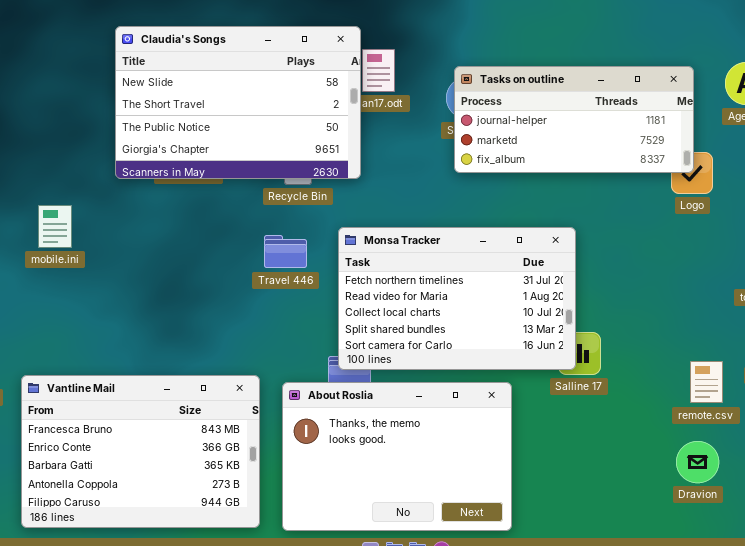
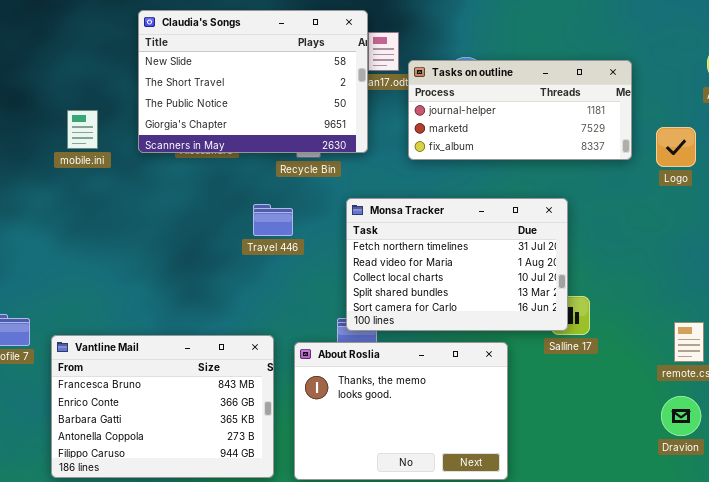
Tasks on outline: [454,66,694,173] -> [408,60,632,160], moved
mobile.ini: [38,205,72,248] -> [67,110,98,149], moved
Travel 446: [264,235,307,268] -> [253,204,293,236], moved

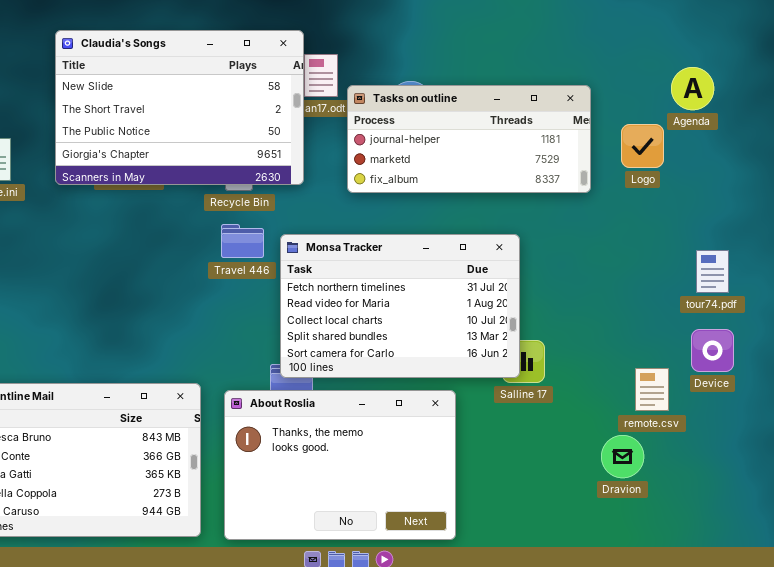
Logo: [656,127,696,167] -> [621,124,664,168], moved
Travel 446: [253,204,293,236] -> [221,224,264,258], moved
Dravion: [661,396,701,436] -> [601,435,644,478], moved

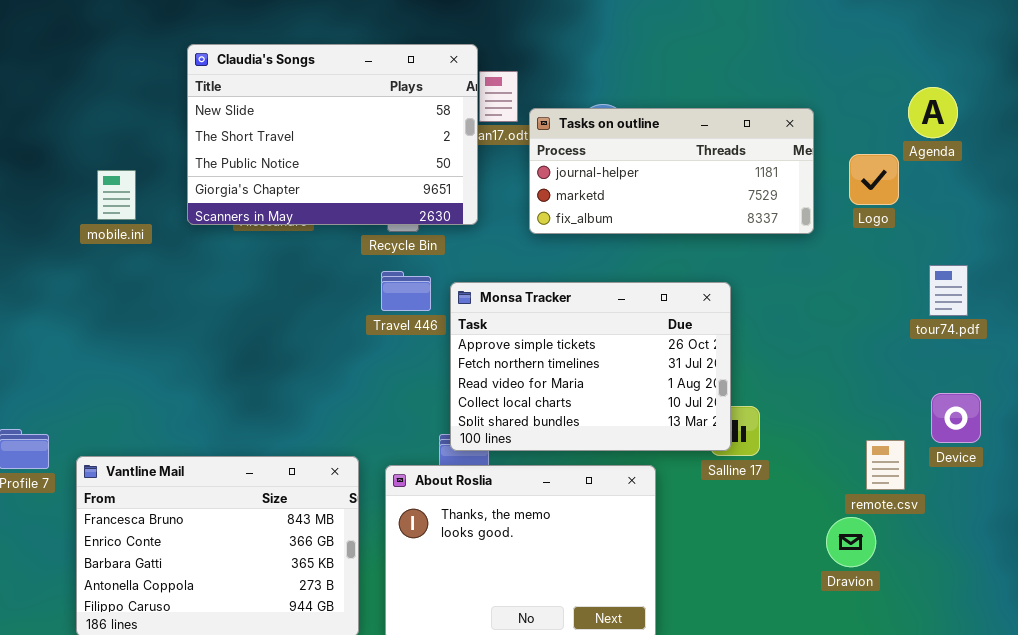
Monsa Tracker: [280,234,520,378] -> [450,282,731,451], scrolled up 1 row
tour74.pdf: [696,250,729,293] -> [929,265,968,316], moved

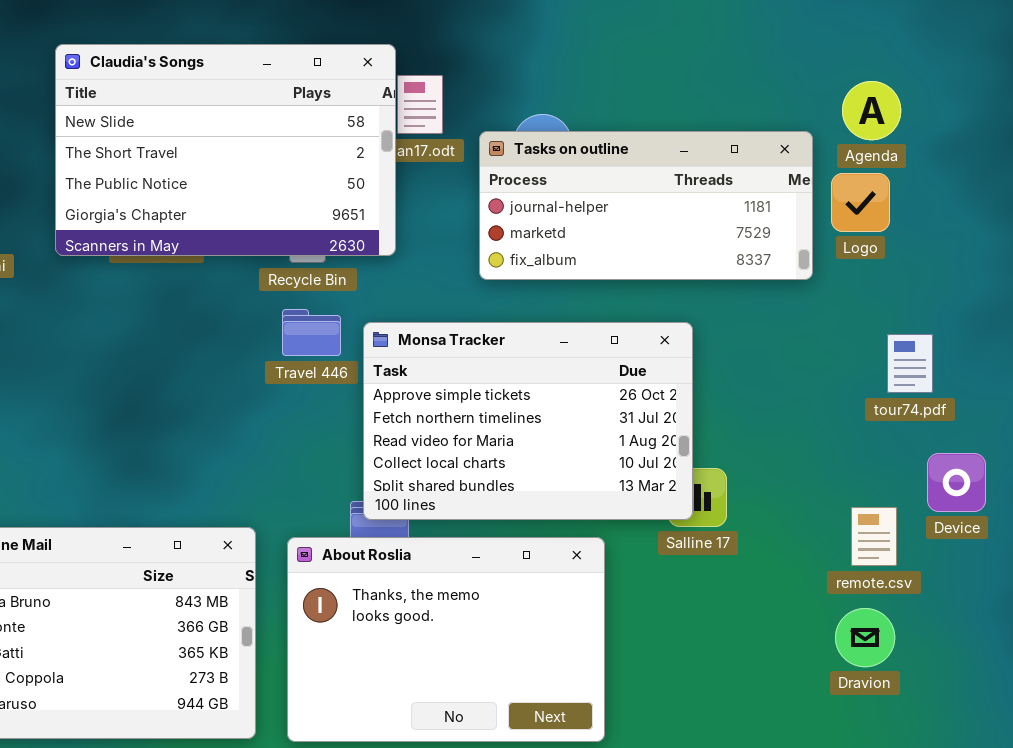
Agenda: [908,87,958,138] -> [842,81,901,140], moved
Tasks on outline: [529,108,814,234] -> [479,131,813,280], moved
tour74.pdf: [929,265,968,316] -> [887,334,933,393], moved
Dravion: [826,517,876,567] -> [835,608,895,667], moved

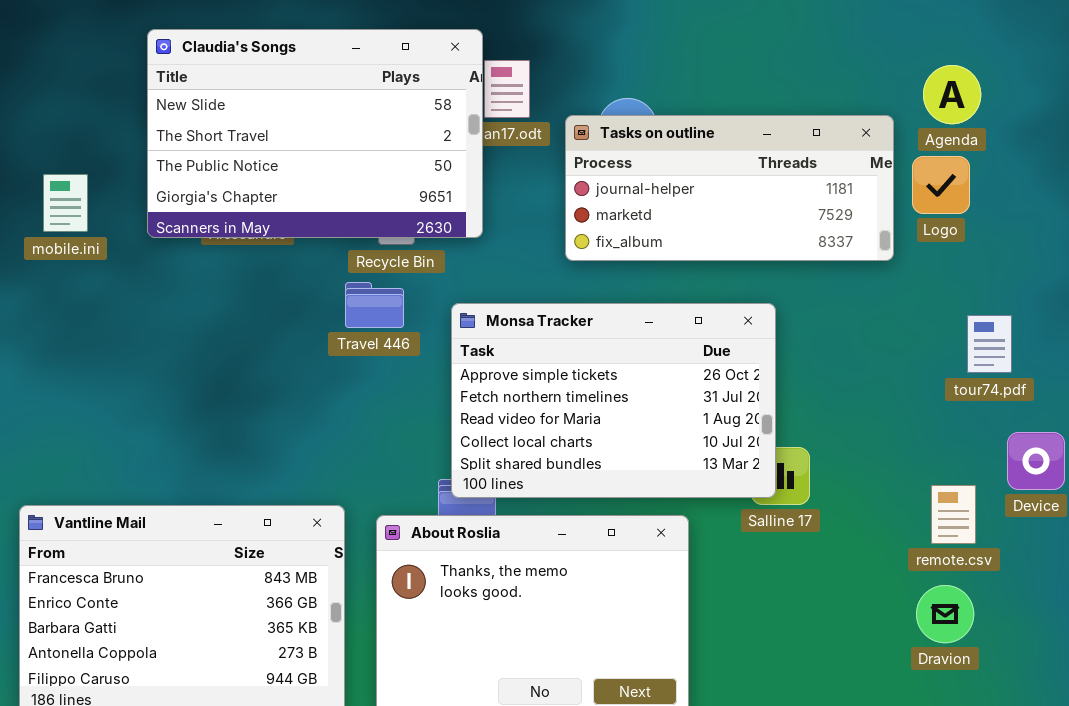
Travel 446: [282,309,341,356] -> [345,282,404,328], moved

